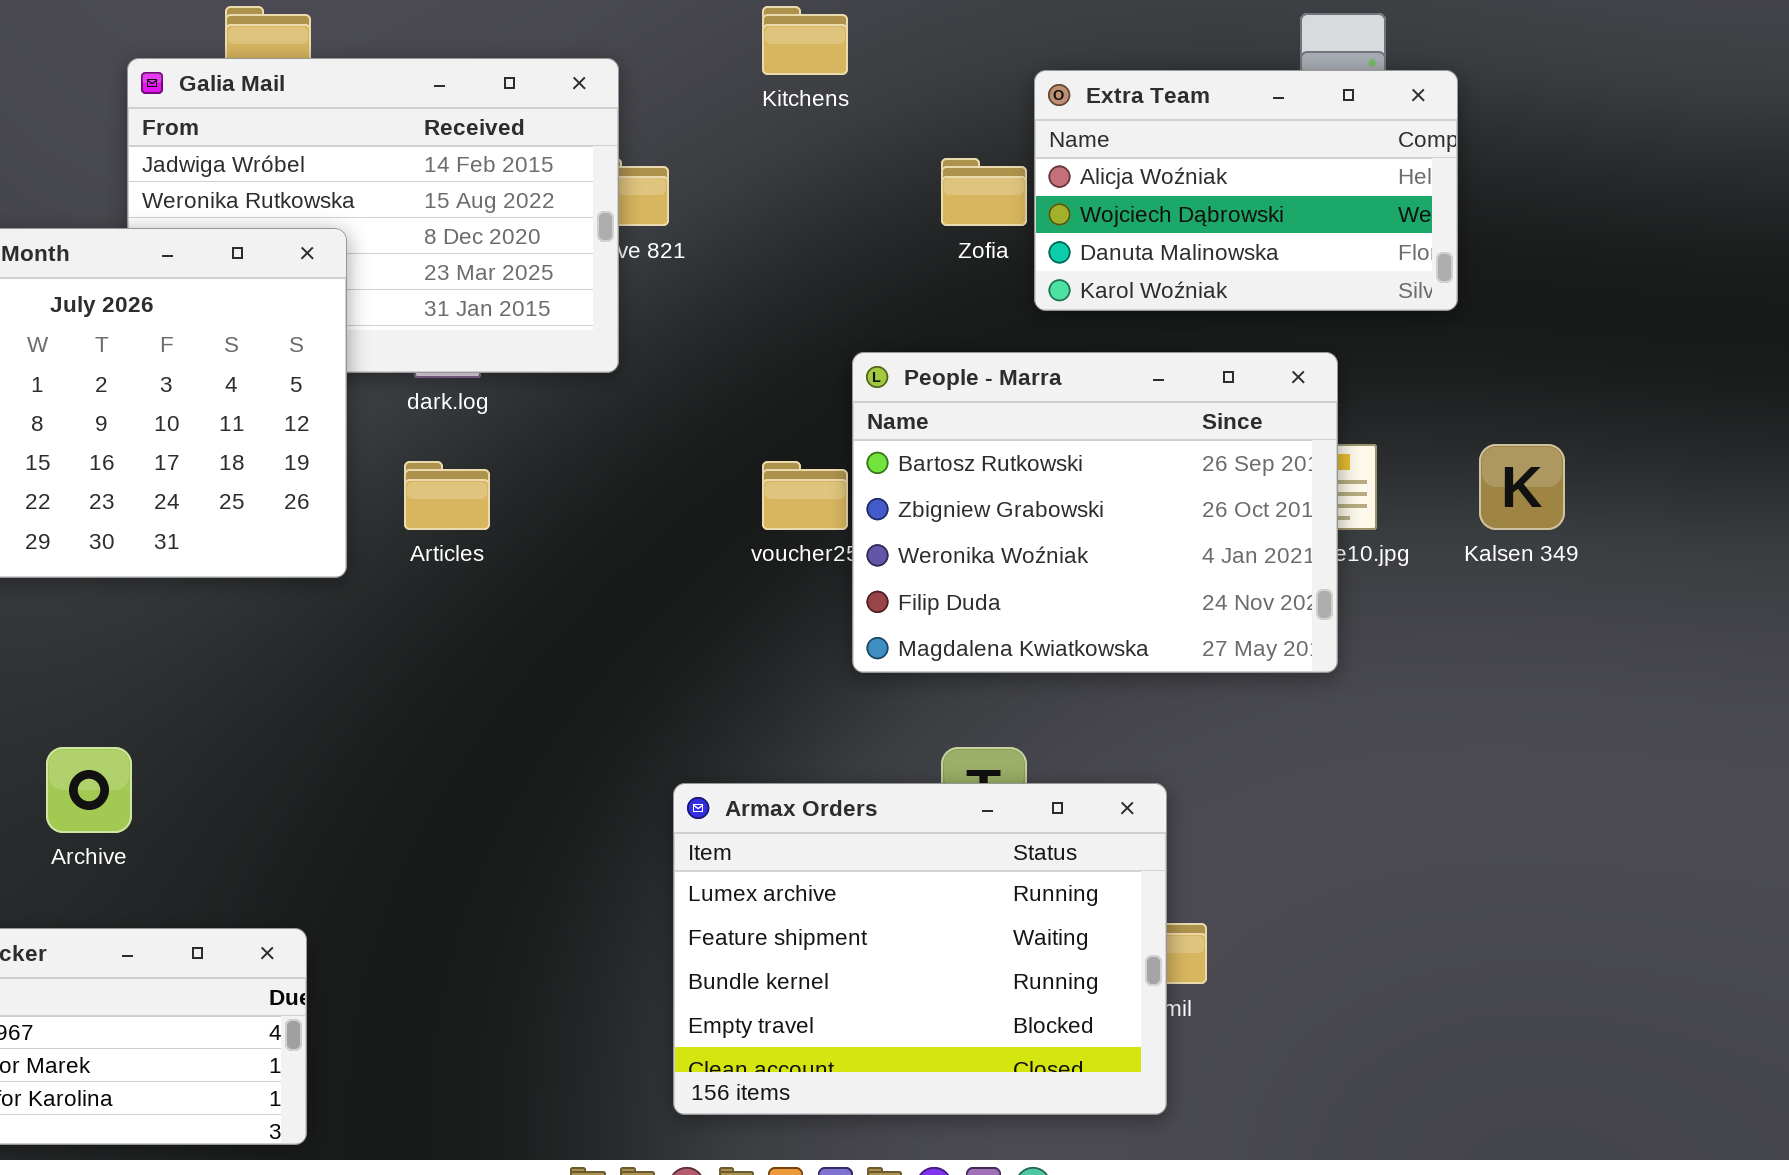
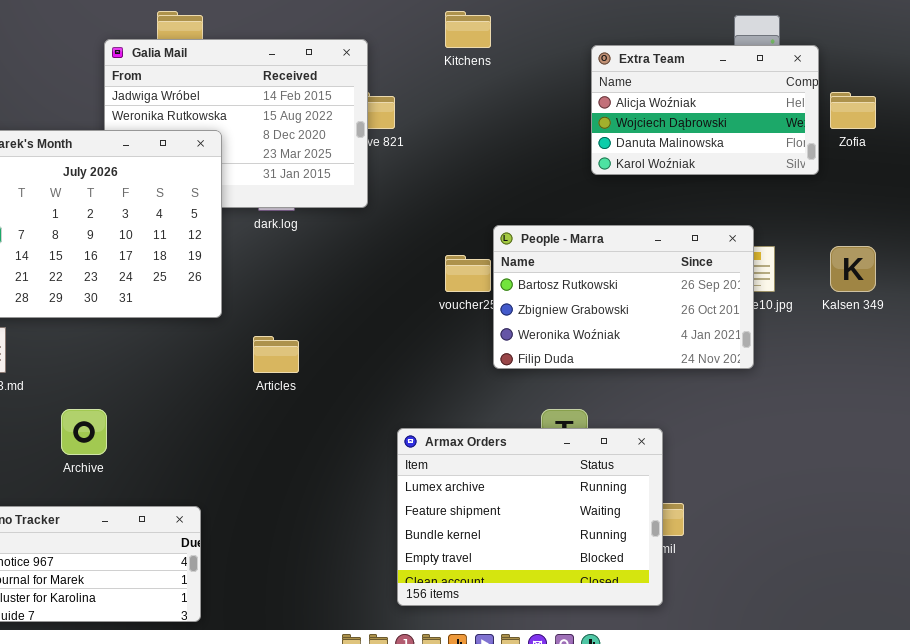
Zofia: [941,158,1027,226] -> [830,92,876,129], moved
People - Marra: [852,352,1338,673] -> [493,225,754,369], resized
Articles: [404,461,490,530] -> [253,336,299,373], moved

